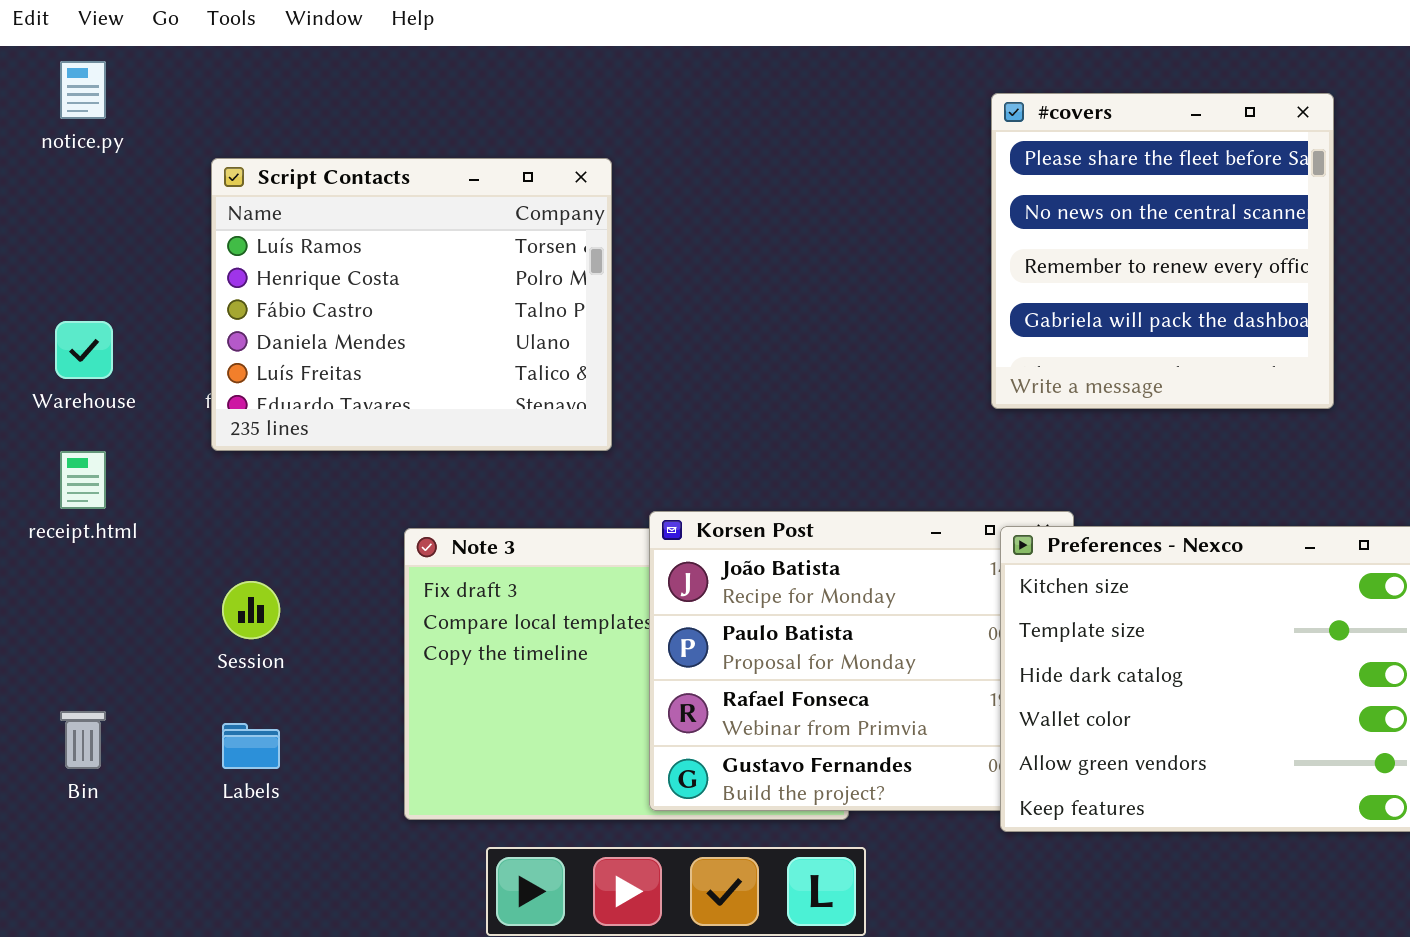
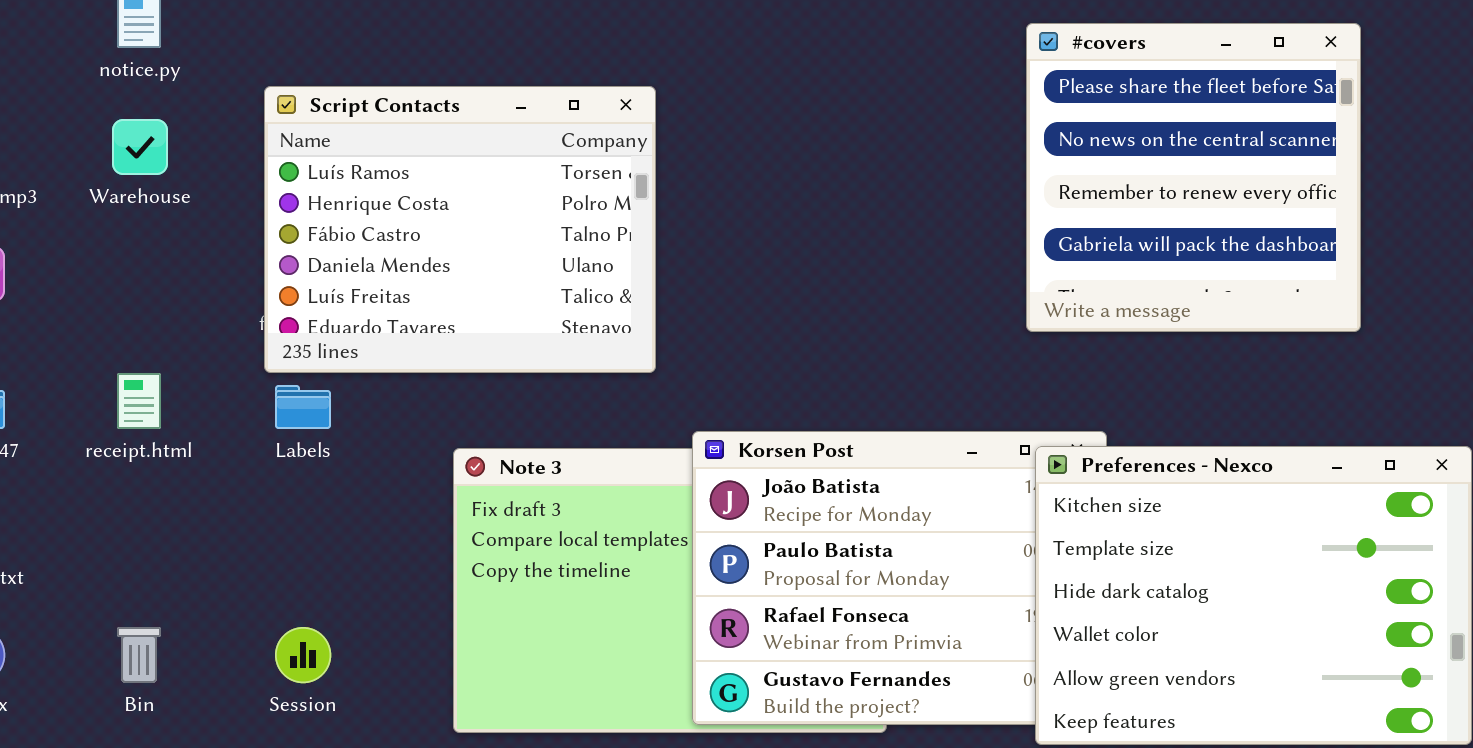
Warehouse: [55,321,113,379] -> [112,119,168,175], moved
Session: [222,581,280,639] -> [275,627,331,683], moved
Labels: [222,723,280,769] -> [275,385,331,429], moved

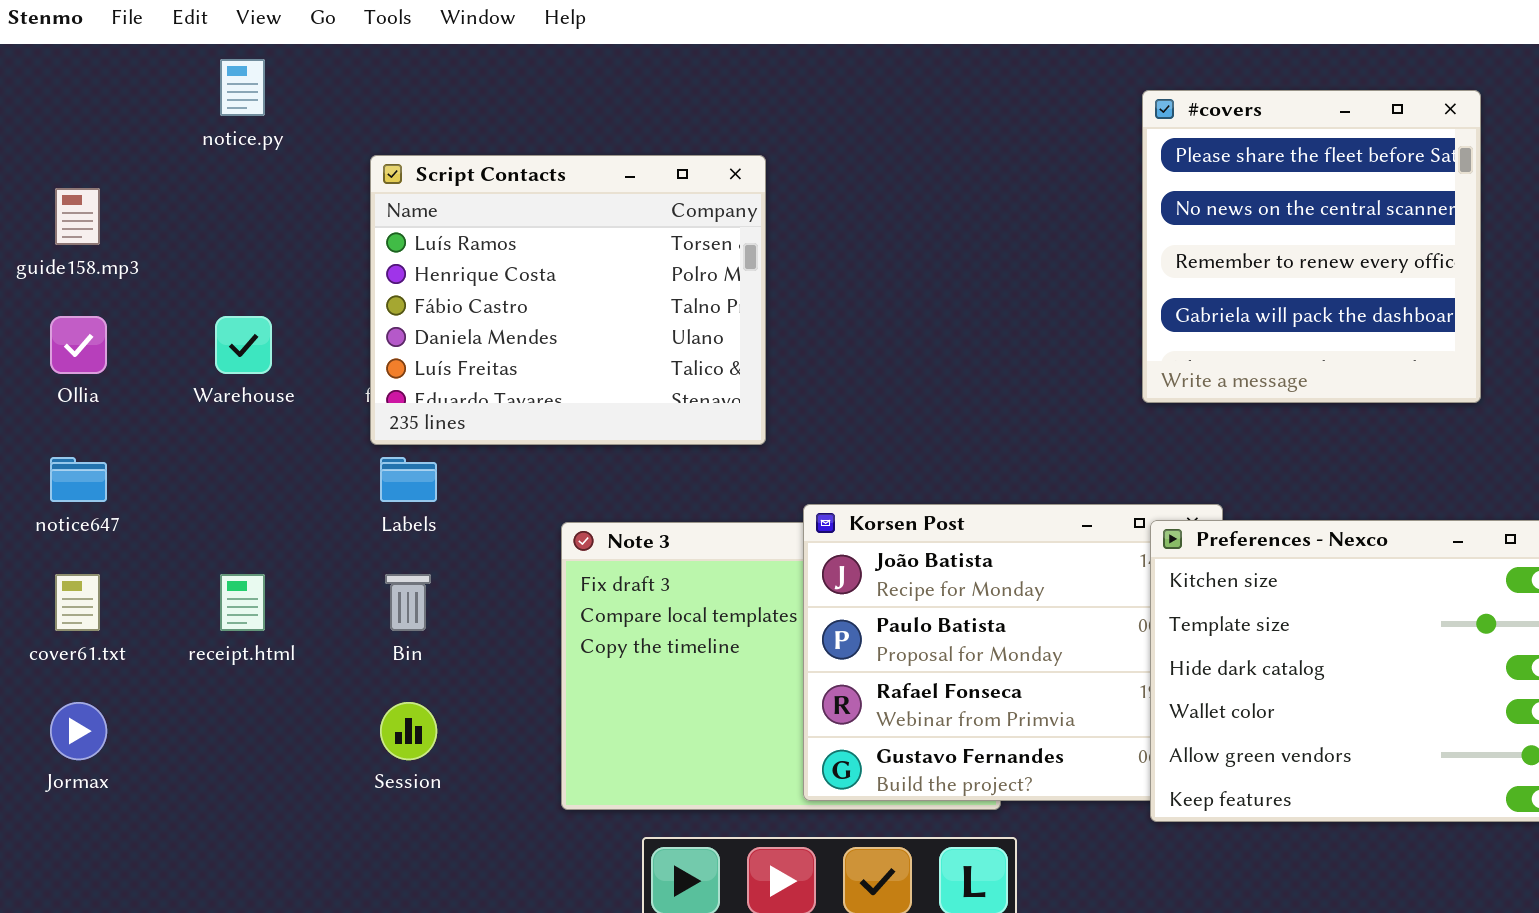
Warehouse: [112,119,168,175] -> [215,316,272,374], moved
receipt.html: [117,373,161,429] -> [220,574,265,631], moved
Bin: [117,627,161,683] -> [385,574,431,631], moved

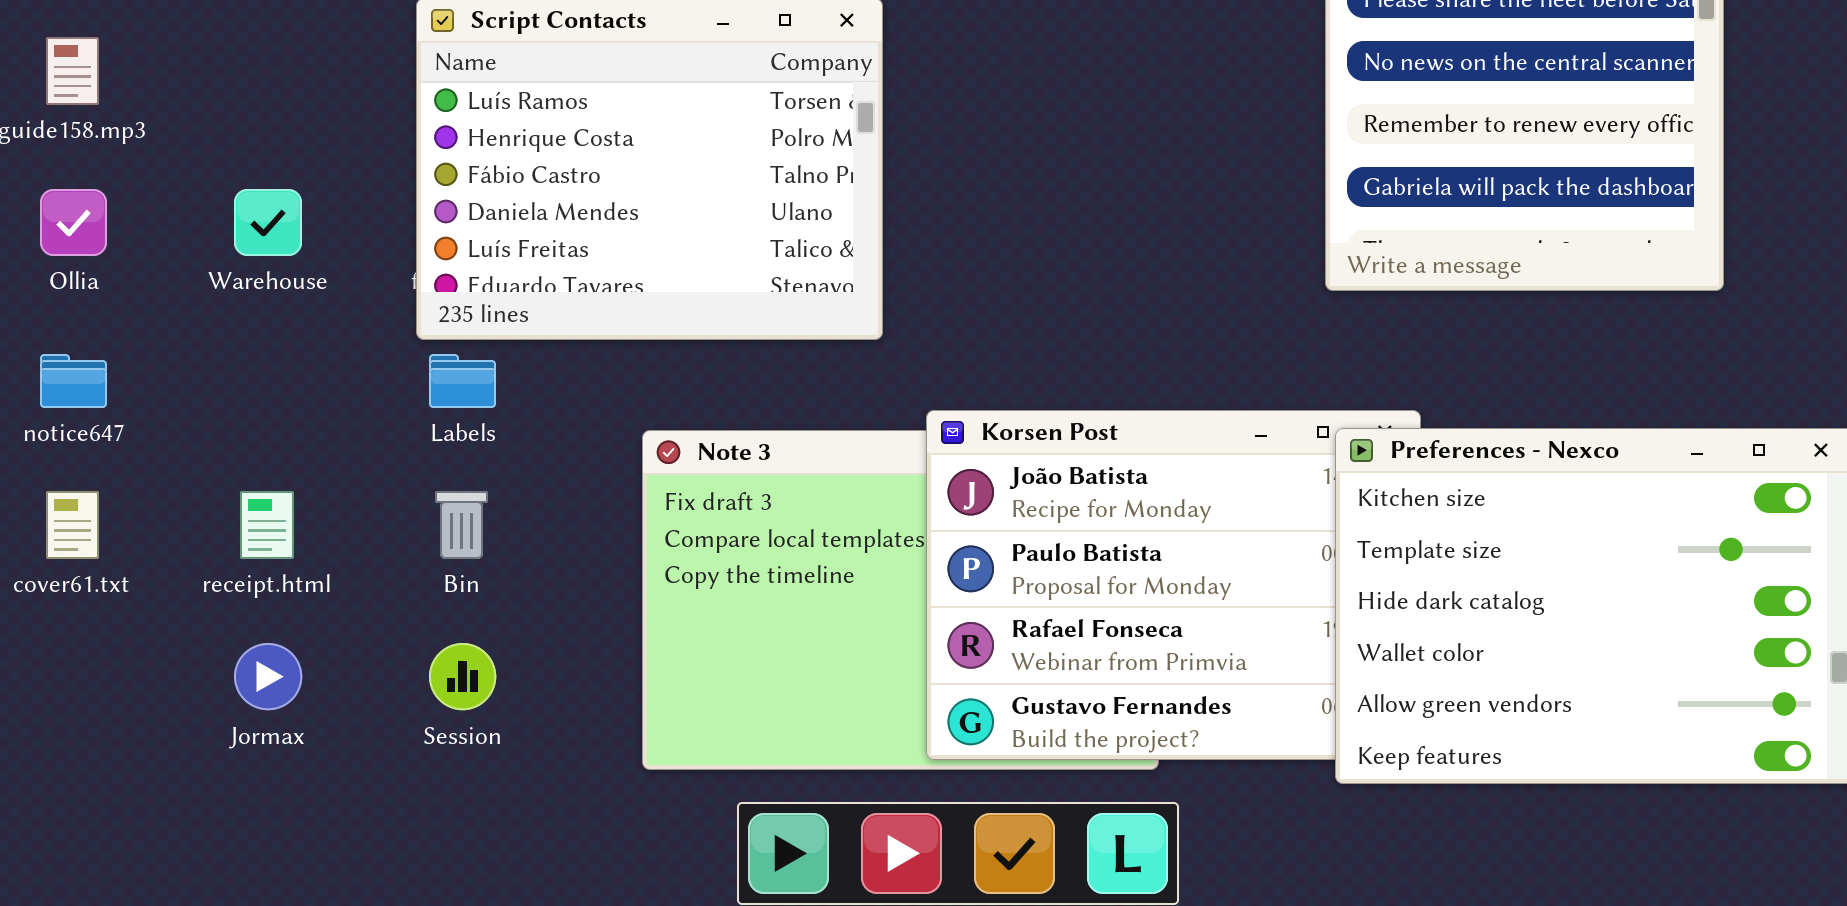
Jormax: [50,702,107,760] -> [234,643,302,710], moved

